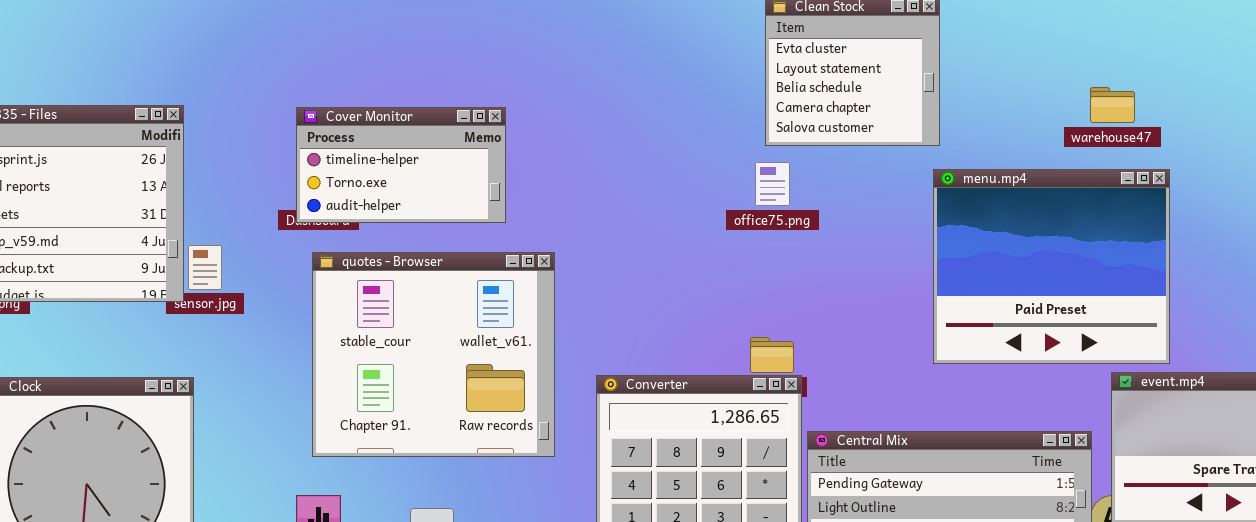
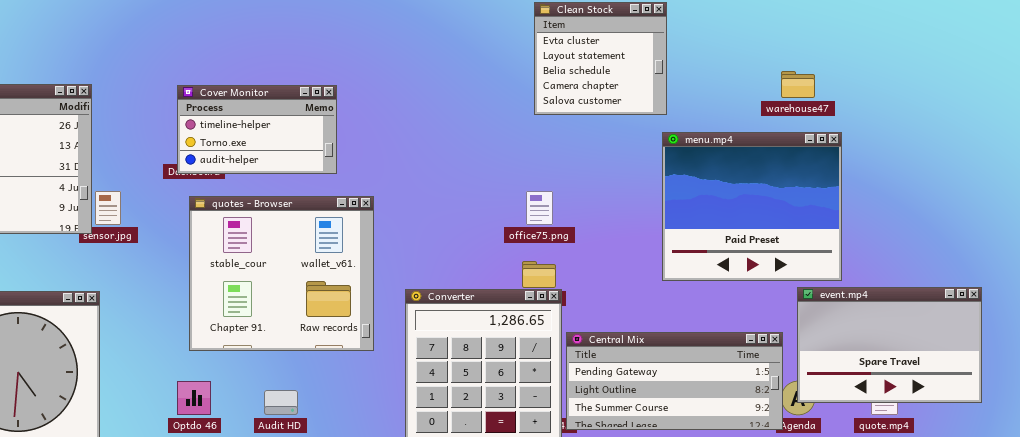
office75.png: [755,162,790,206] -> [526,191,553,225], moved

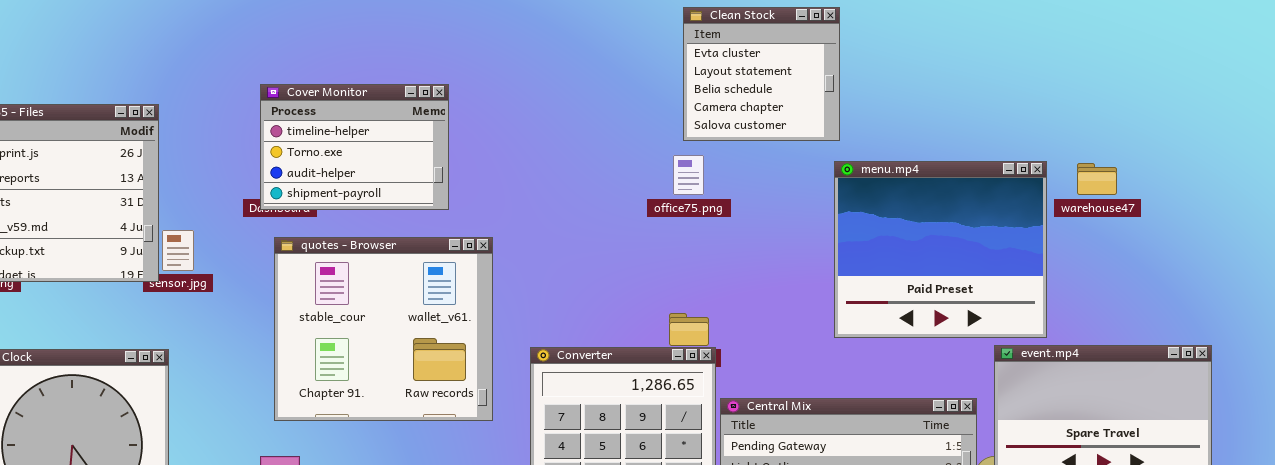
warehouse47: [781,71,815,98] -> [1077,163,1117,195], moved
Cover Monitor: [177,85,337,174] -> [260,84,449,210], resized
office75.png: [526,191,553,225] -> [673,155,704,195], moved

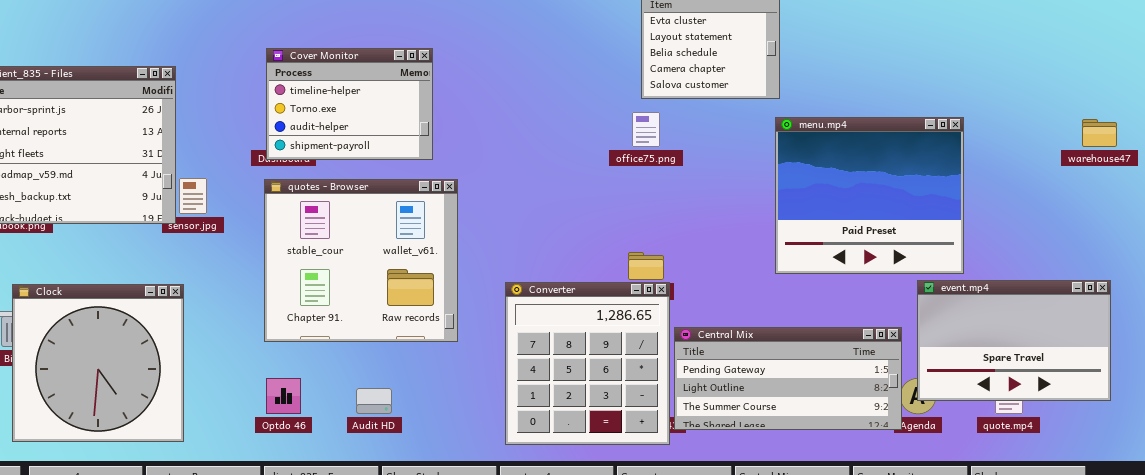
warehouse47: [1077,163,1117,195] -> [1082,119,1117,147], moved
quotes - Browser: [274,237,493,421] -> [264,179,458,342], moved

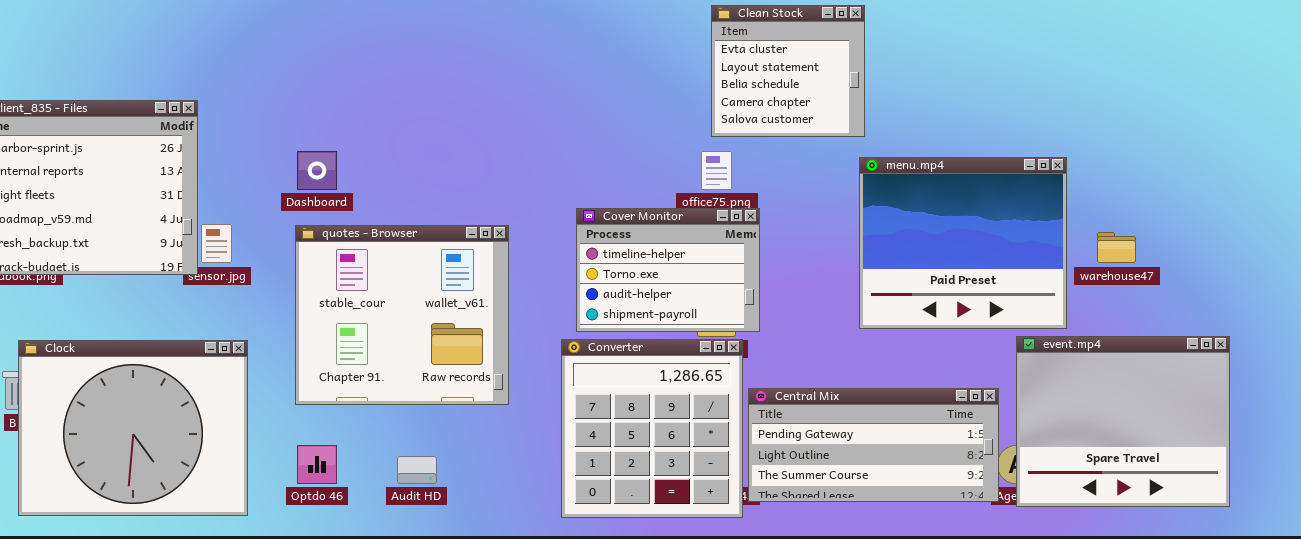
Cover Monitor: [266,48,433,160] -> [576,208,760,332], moved
warehouse47: [1082,119,1117,147] -> [1097,232,1136,263], moved
event.mp4: [917,280,1111,401] -> [1016,336,1230,507], resized
Clock: [12,284,184,442] -> [18,340,248,516], resized

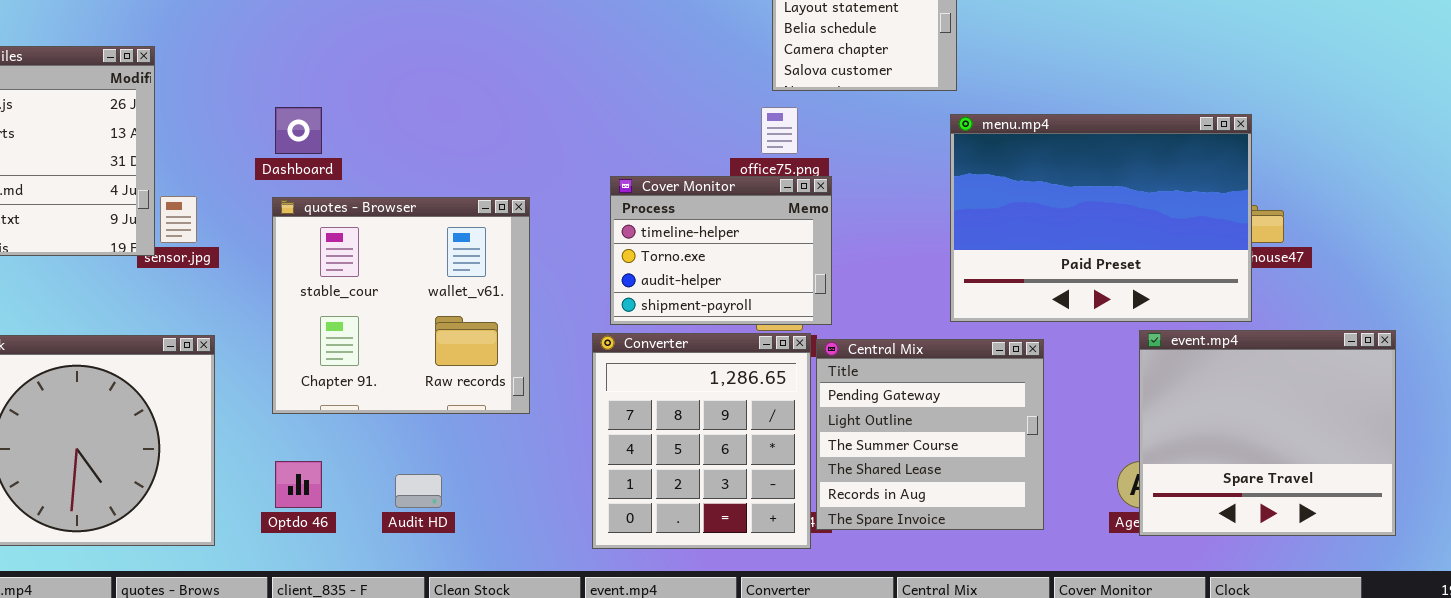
menu.mp4: [859,157,1067,329] -> [950,114,1252,322], resized
Central Mix: [748,388,999,502] -> [816,339,1044,530], resized

